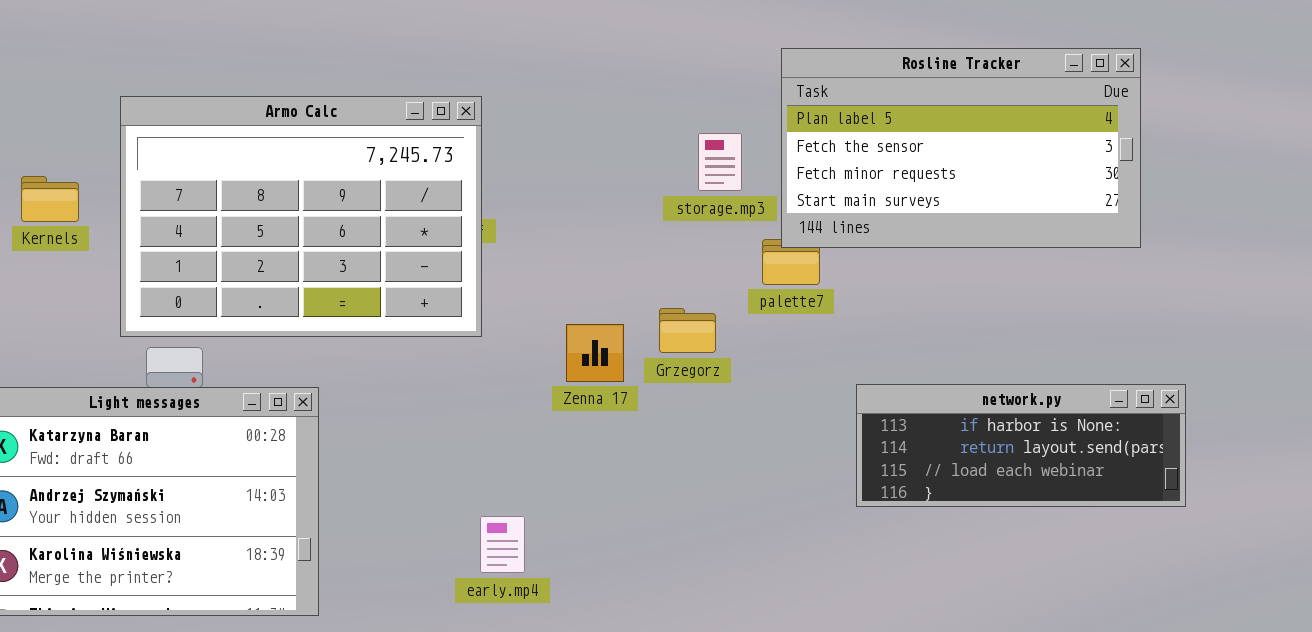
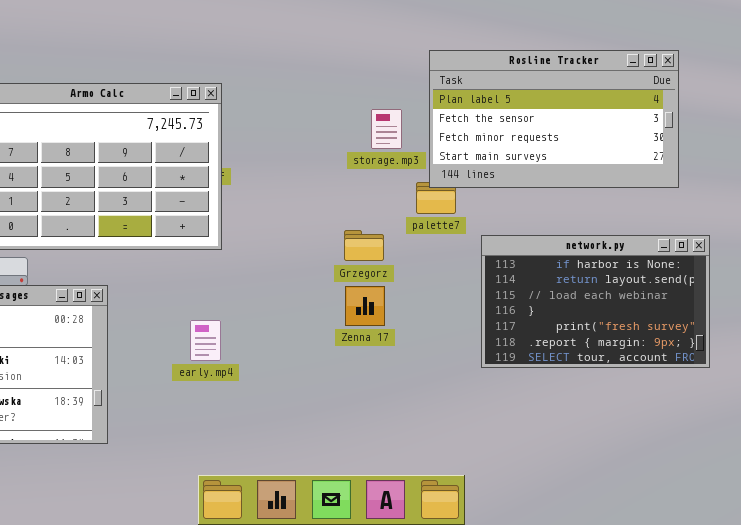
Zenna 17: [566,324,624,382] -> [345,286,385,326], moved
network.py: [856,384,1186,507] -> [481,235,710,368], resized
early.mp4: [480,516,525,573] -> [190,320,221,361], moved

